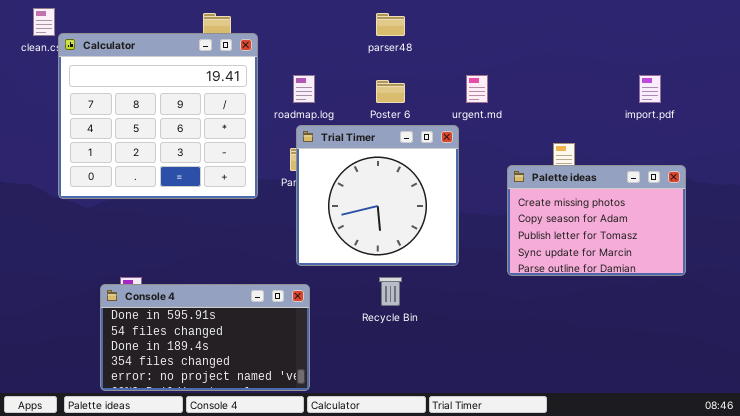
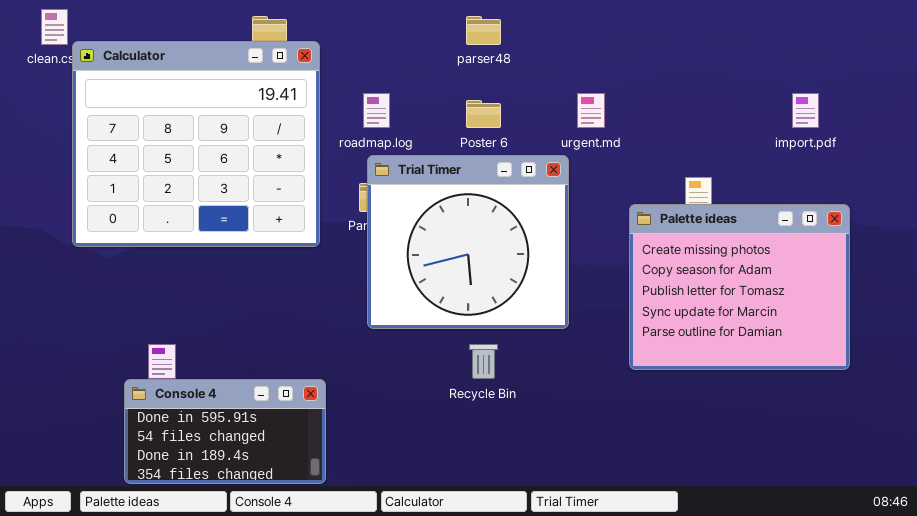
Palette ideas: [507,165,686,276] -> [629,204,850,370], resized
Console 4: [100,284,310,391] -> [124,379,326,484], resized

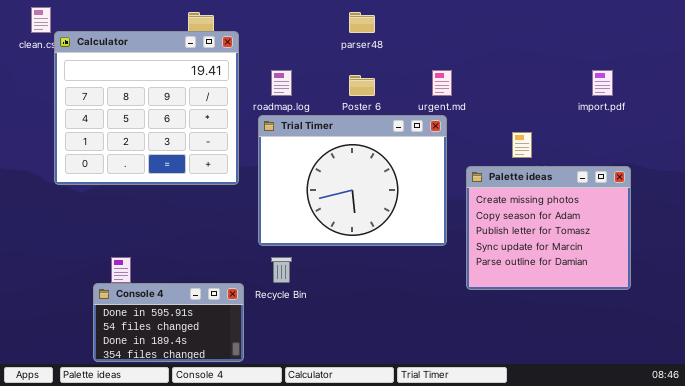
Trial Timer: [367,155,569,329] -> [258,115,447,246], moved, resized
Palette ideas: [629,204,850,370] -> [466,166,631,290], moved
Recycle Bin: [469,344,498,379] -> [271,257,292,283], moved

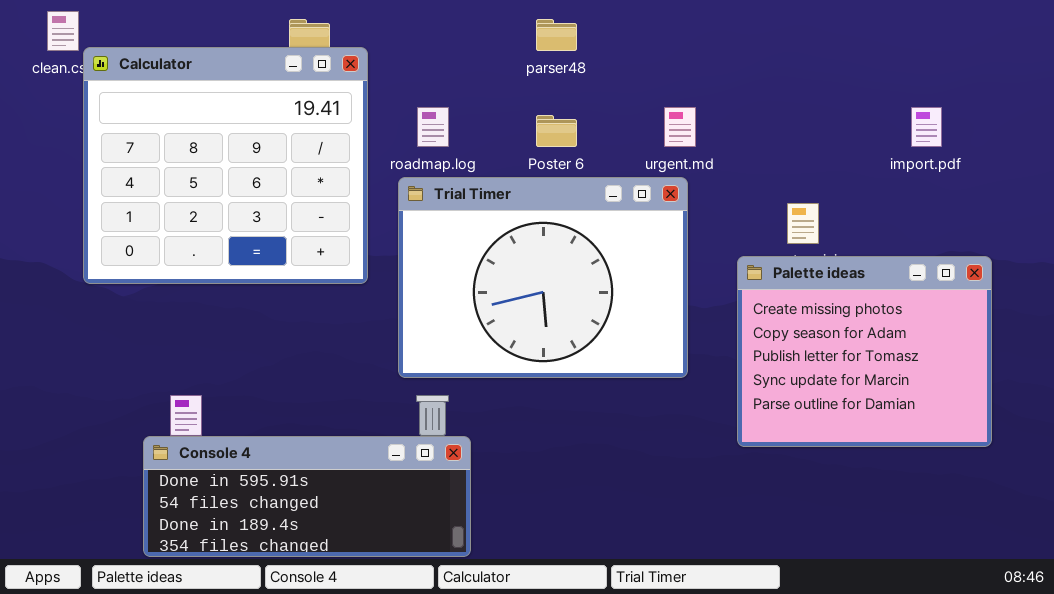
Palette ideas: [466,166,631,290] -> [737,256,992,447], moved
Console 4: [93,283,244,362] -> [143,436,471,557], resized

